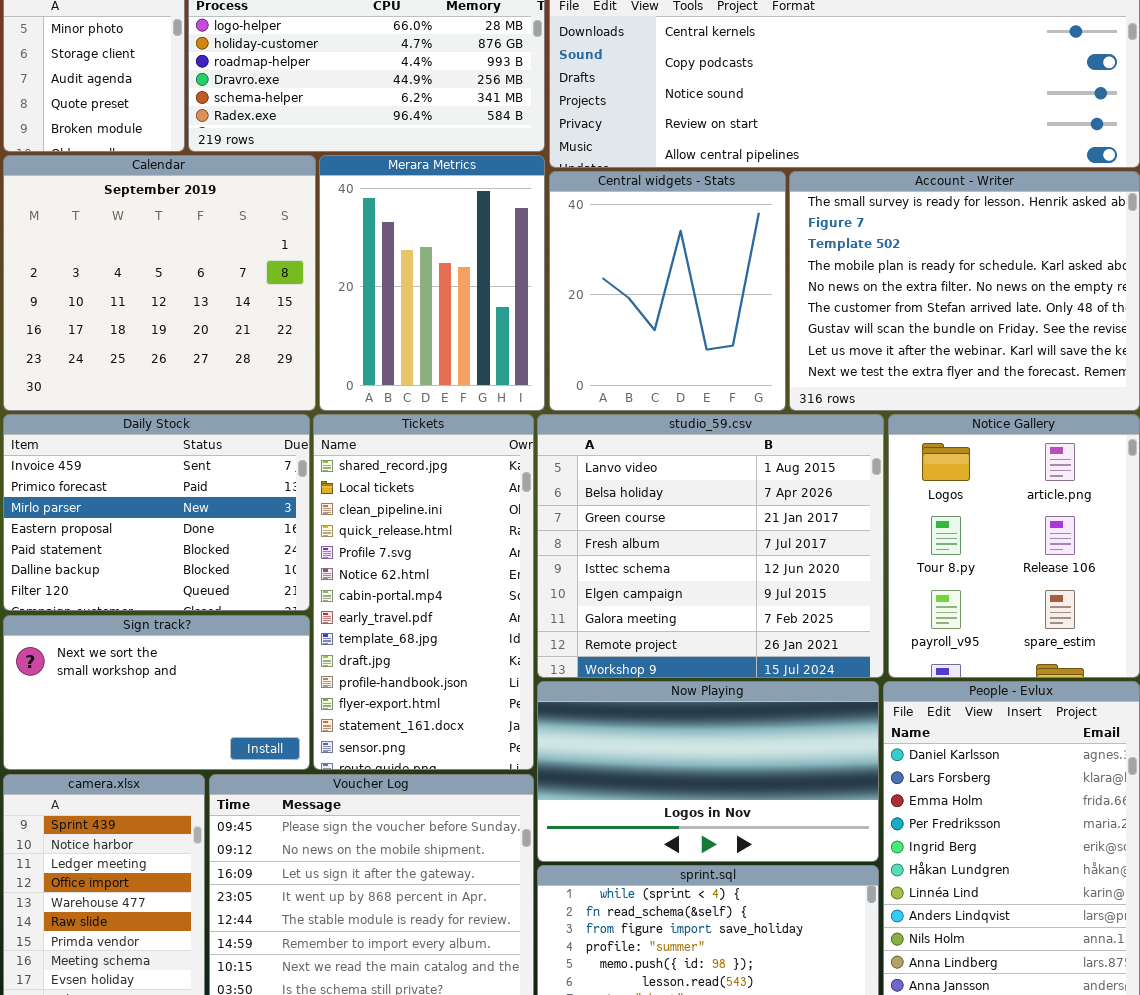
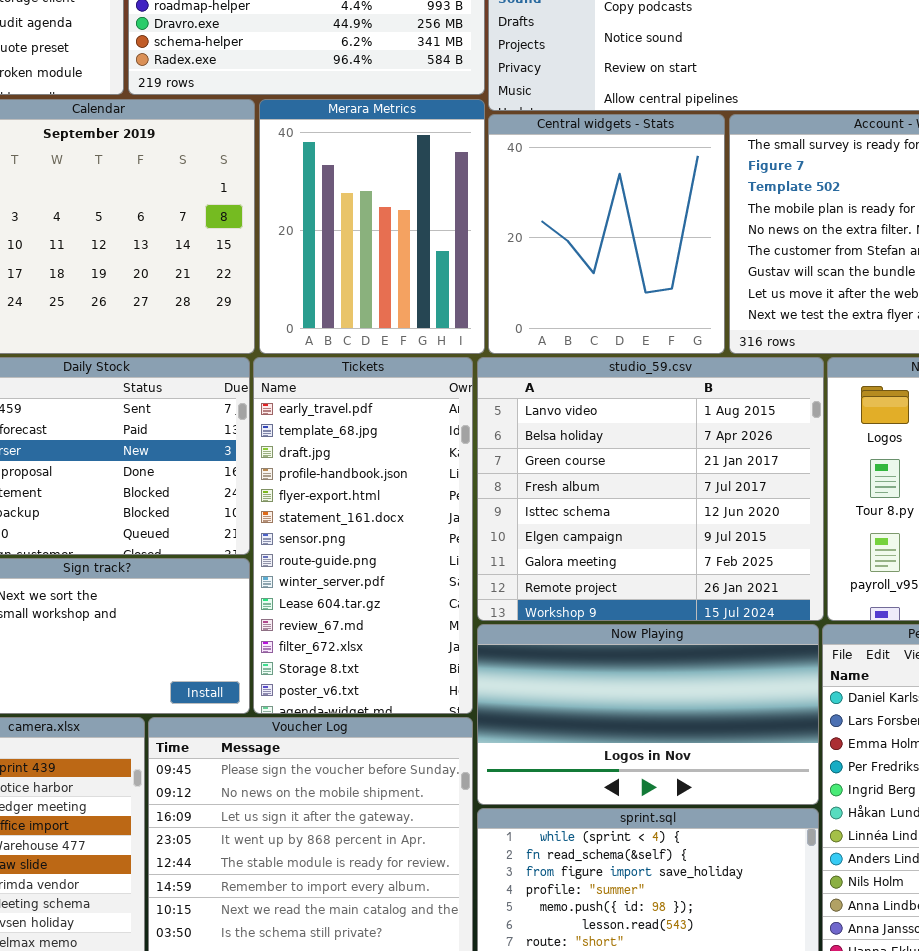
Tickets: [313,414,534,770] -> [253,357,473,714], scrolled down 7 rows

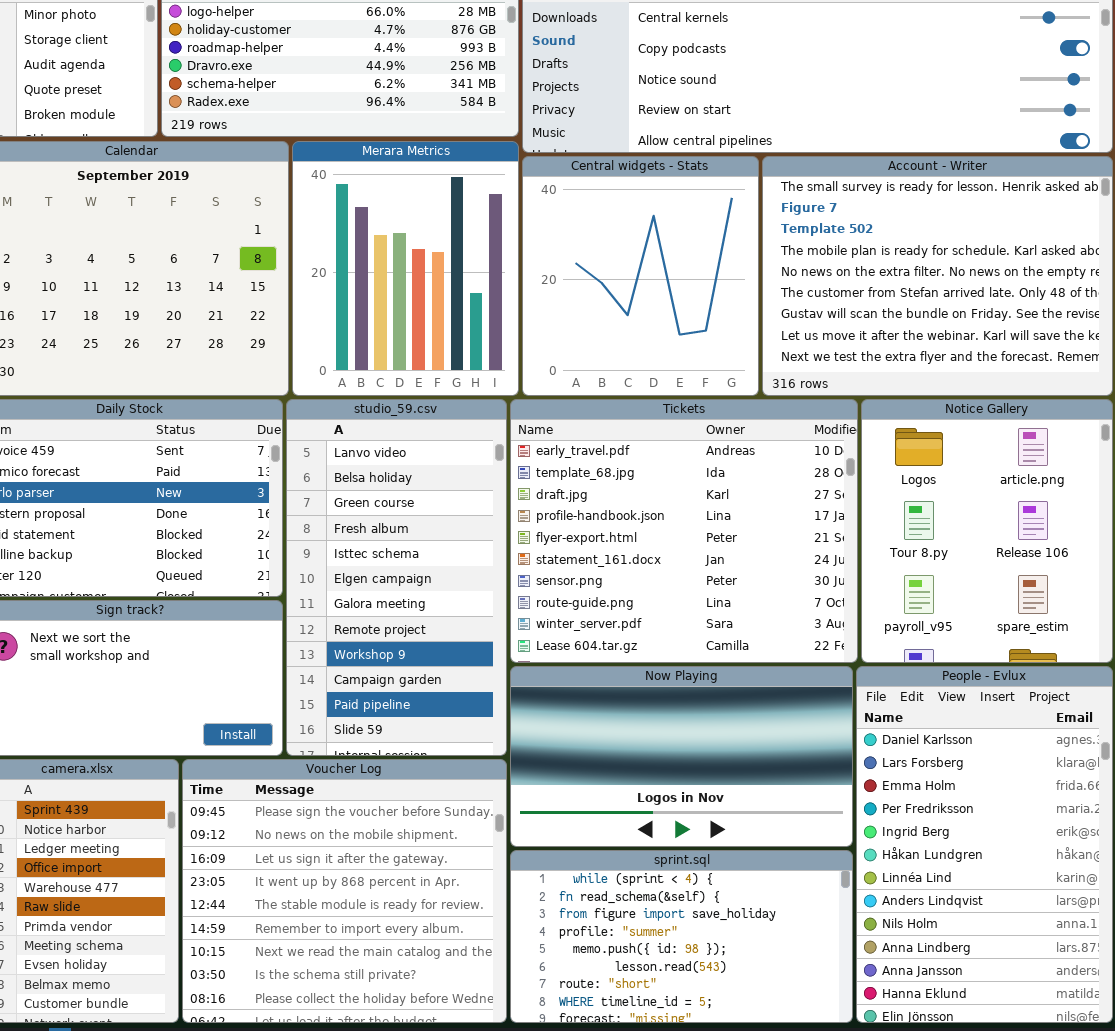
Tickets: [253,357,473,714] -> [510,399,858,663], moved, resized
studio_59.csv: [477,357,824,621] -> [286,399,507,756], moved, resized

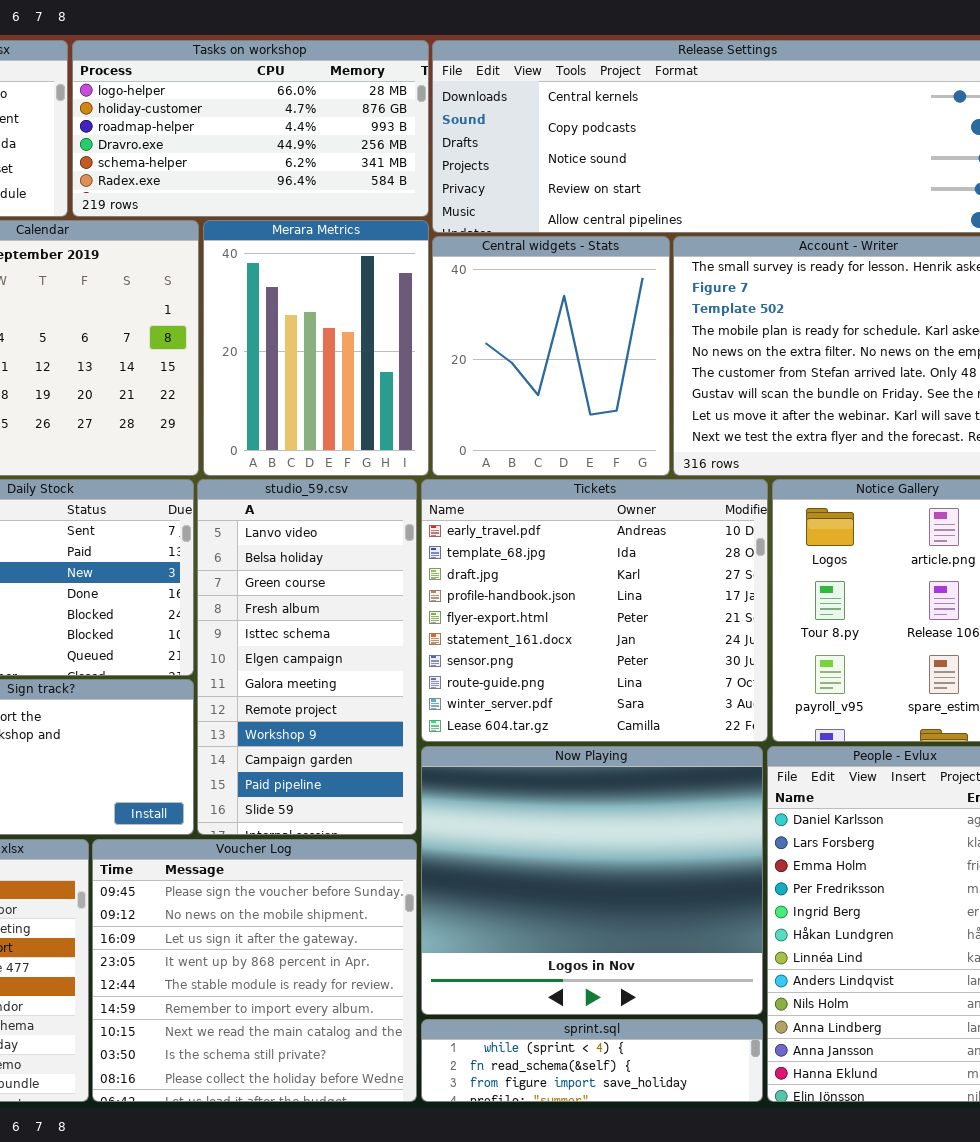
Now Playing: [510,666,853,847] -> [421,746,763,1015], resized
sprint.sql: [510,850,853,1023] -> [421,1019,763,1102], resized

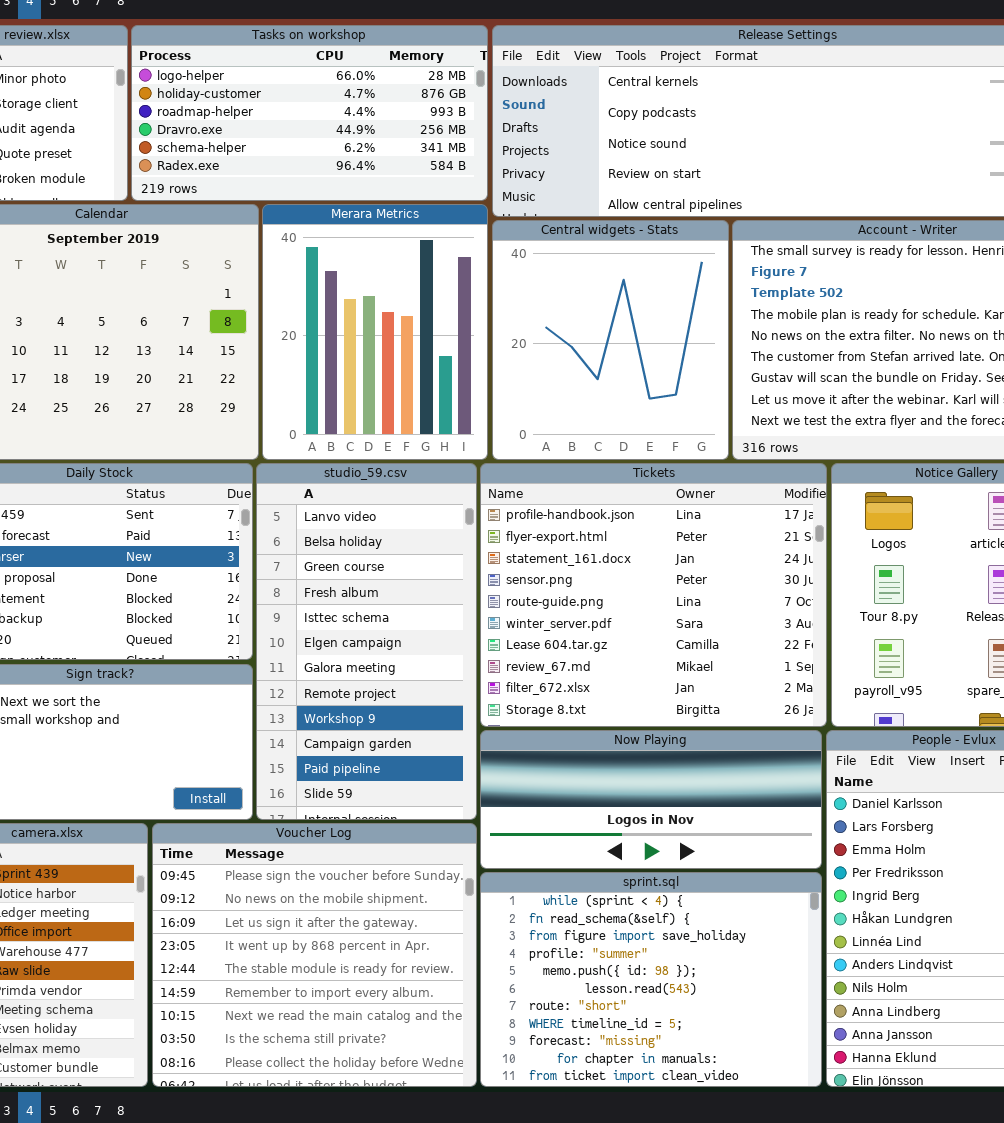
Tickets: [421,479,768,742] -> [480,463,827,727], scrolled down 3 rows
Now Playing: [421,746,763,1015] -> [480,730,822,869], resized
sprint.sql: [421,1019,763,1102] -> [480,872,822,1087], resized

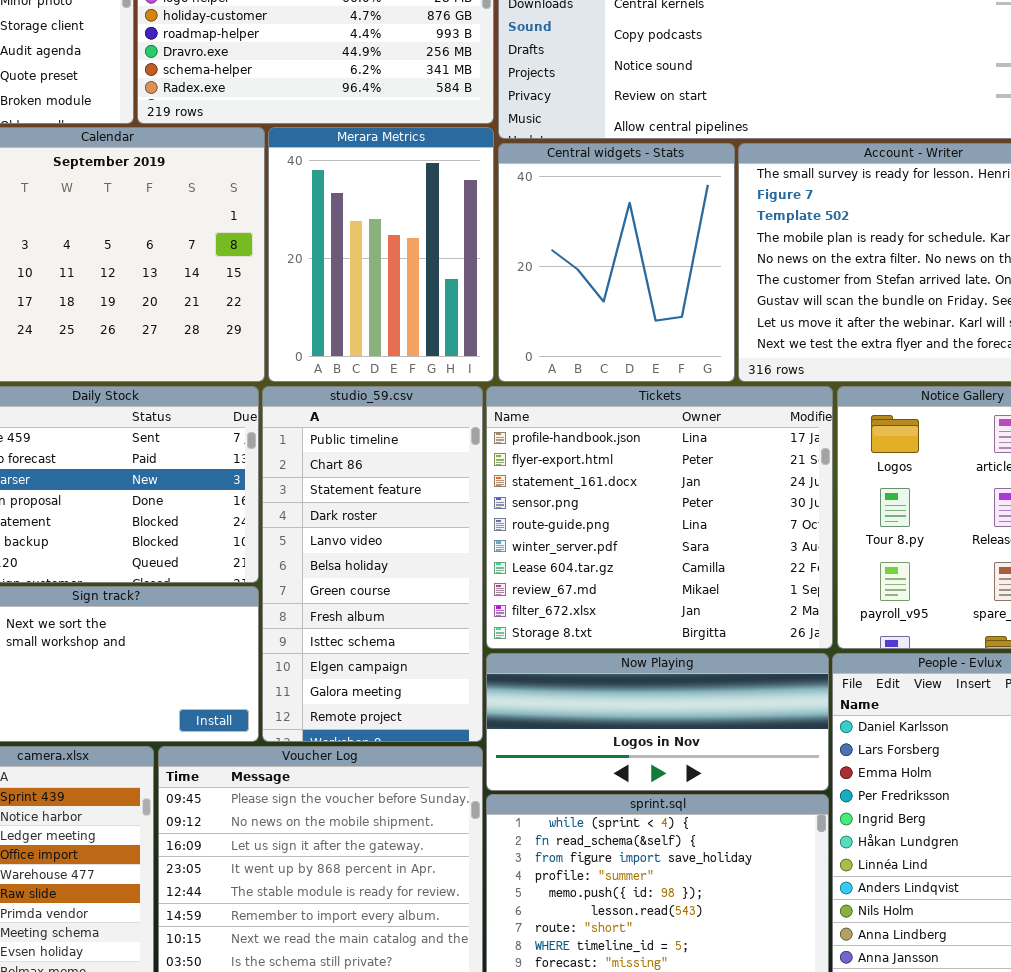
studio_59.csv: [256,463,477,820] -> [262,386,483,742], scrolled up 4 rows

